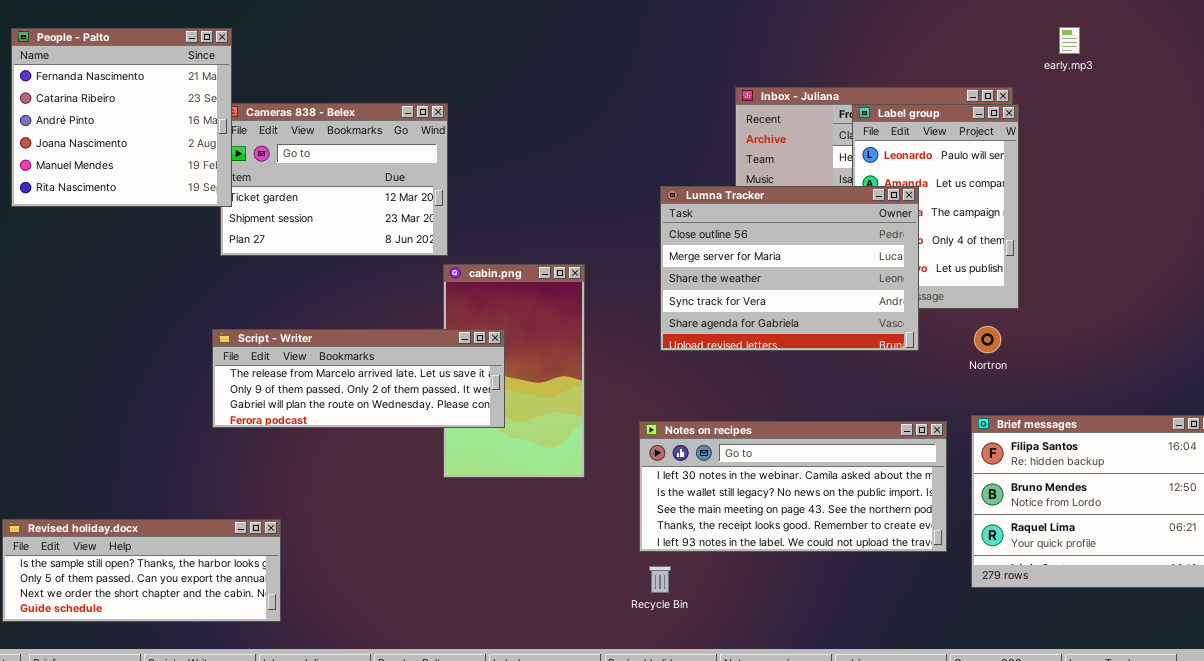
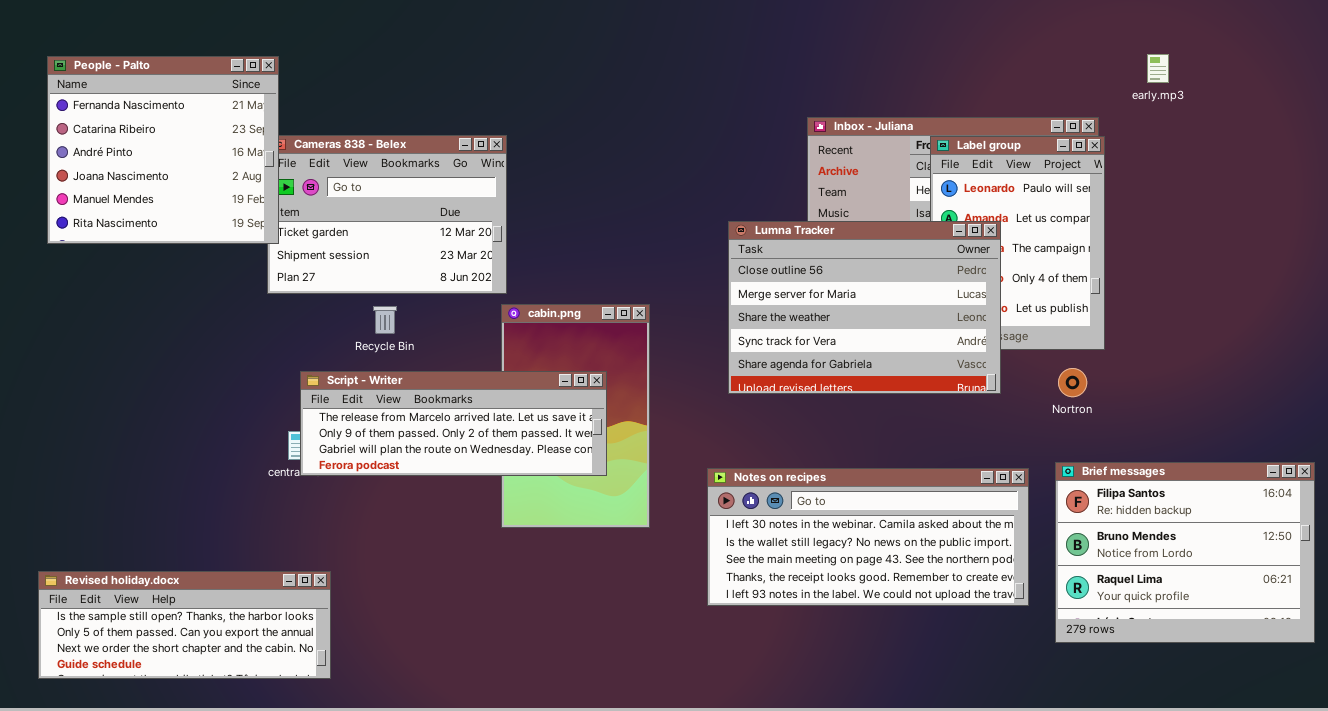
Script - Writer: [212,329,505,428] -> [300,371,607,476], moved
Recycle Bin: [649,566,671,593] -> [373,306,397,334], moved

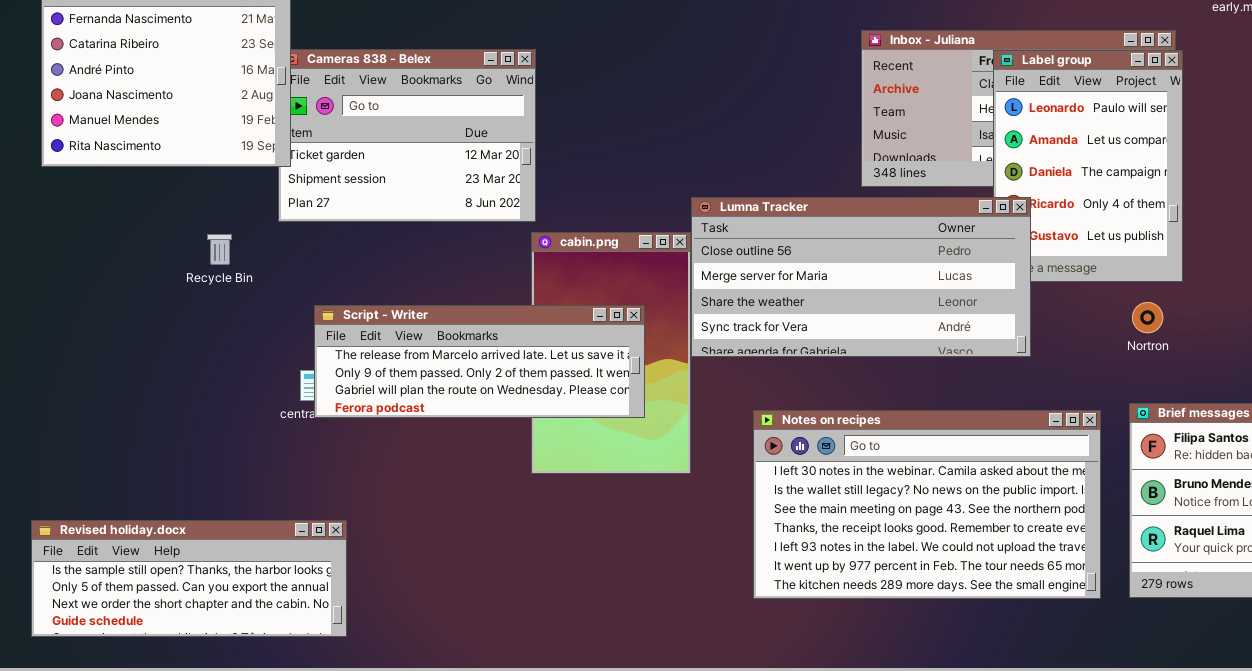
Lumna Tracker: [728,221,1001,394] -> [691,197,1031,357], moved, resized
Recycle Bin: [373,306,397,334] -> [207,234,232,265], moved
Notes on recipes: [707,468,1029,606] -> [753,410,1101,599], resized

